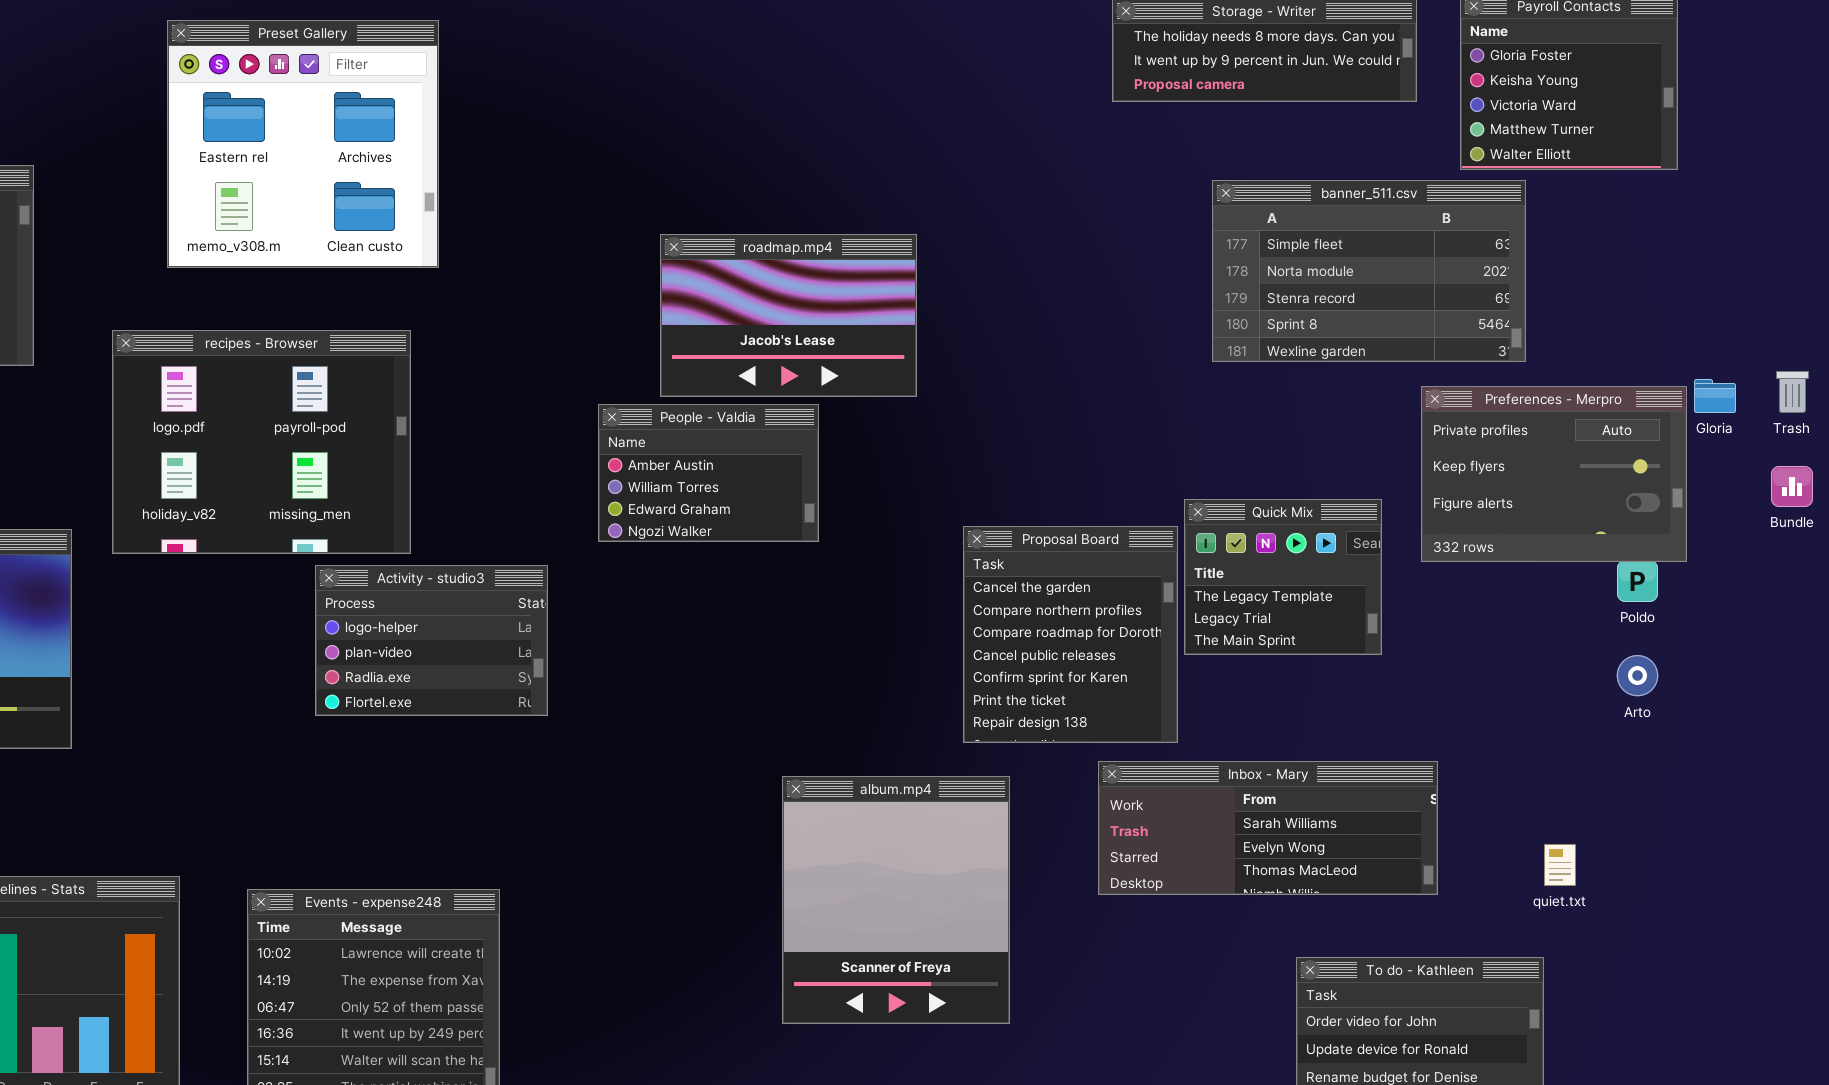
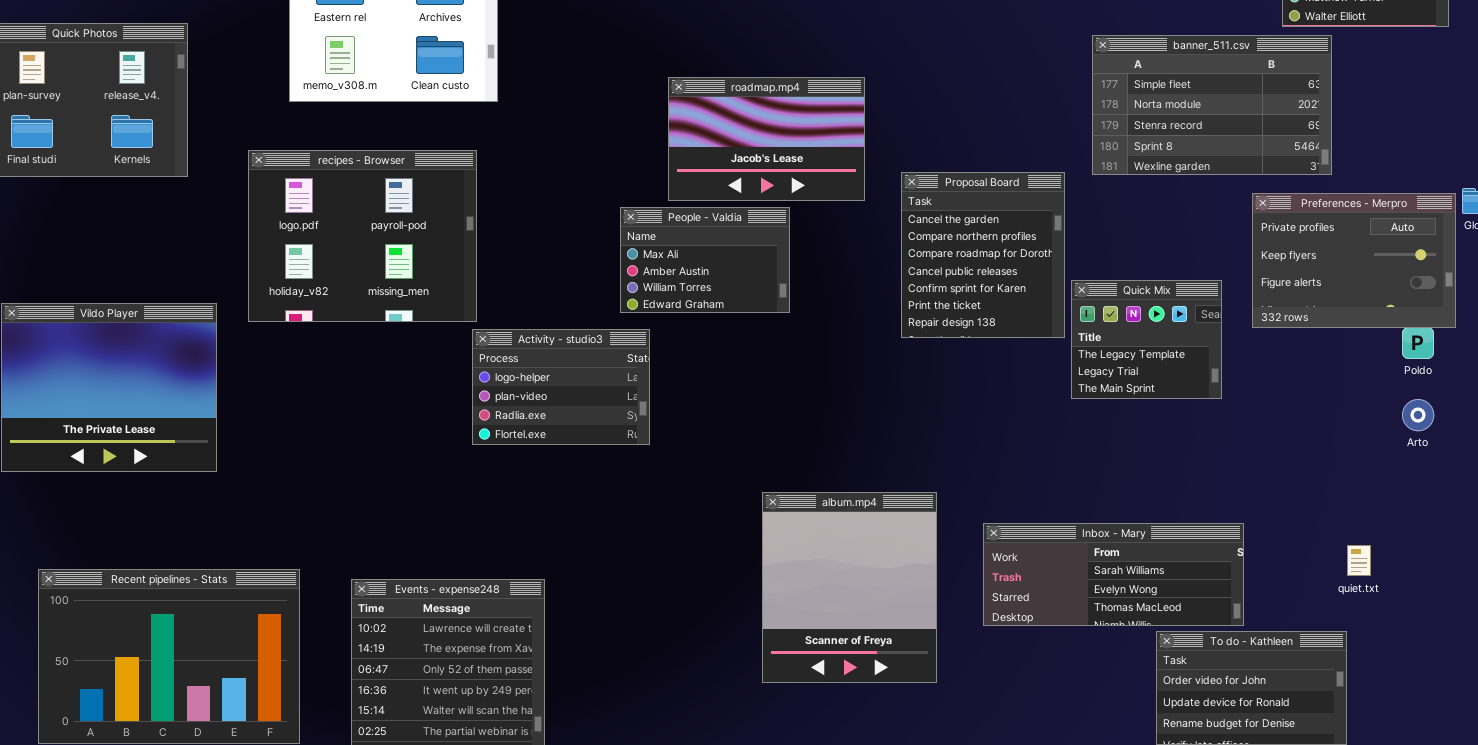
People - Valdia: [598,404,819,542] -> [620,207,790,313], scrolled up 1 row
Proposal Board: [963,526,1178,743] -> [901,172,1065,338], moved
Activity - studio3: [315,565,548,716] -> [472,329,650,445], moved
Inbox - Mary: [1098,761,1438,895] -> [983,523,1244,626], moved

